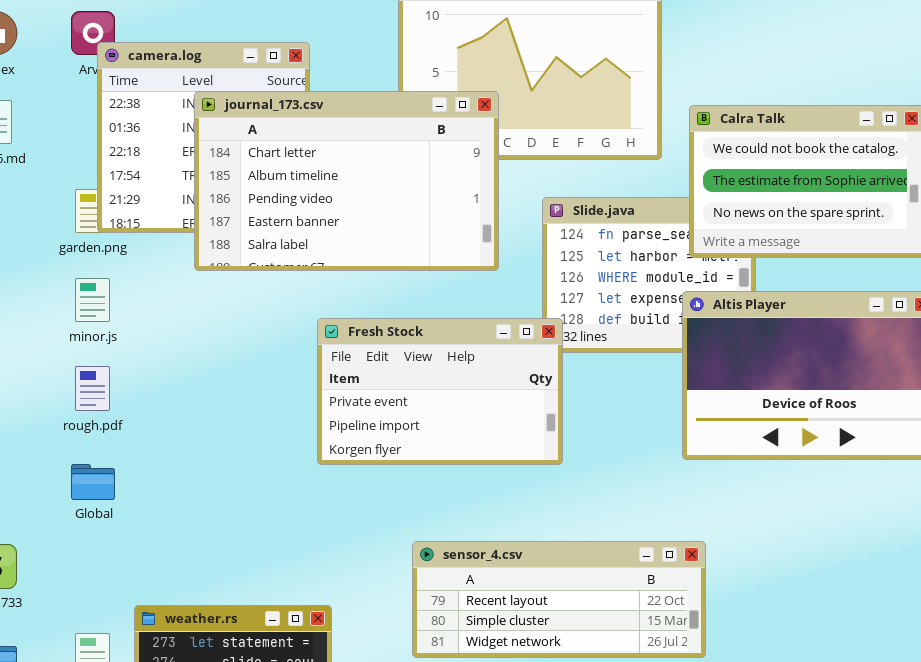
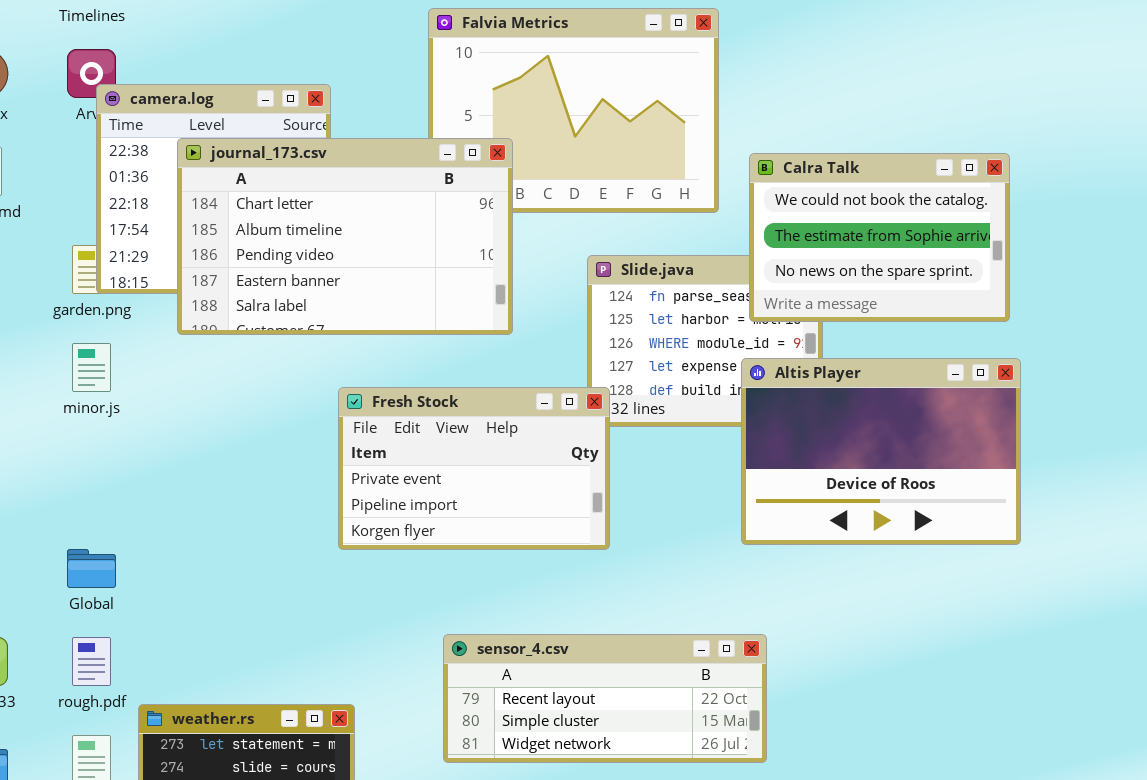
journal_173.csv: [194,91,499,271] -> [177,138,513,335], moved
rough.pdf: [75,366,110,411] -> [72,637,111,686], moved

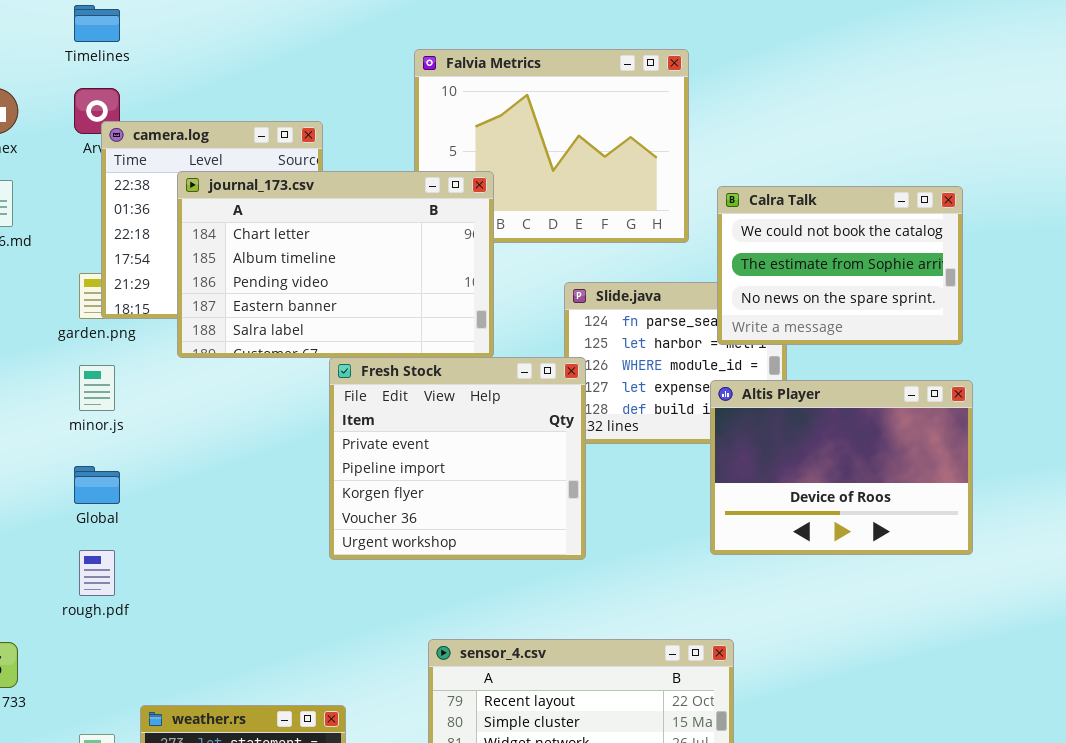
Fresh Stock: [338,387,610,550] -> [329,357,586,560], resized
Global: [67,549,116,588] -> [74,466,120,504], moved
rough.pdf: [72,637,111,686] -> [79,550,115,596], moved

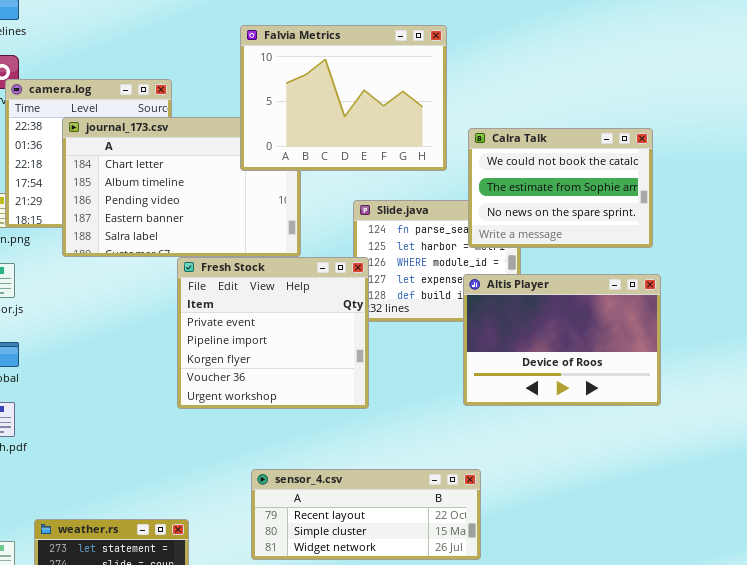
Falvia Metrics: [414,49,689,243] -> [240,25,447,171], raised

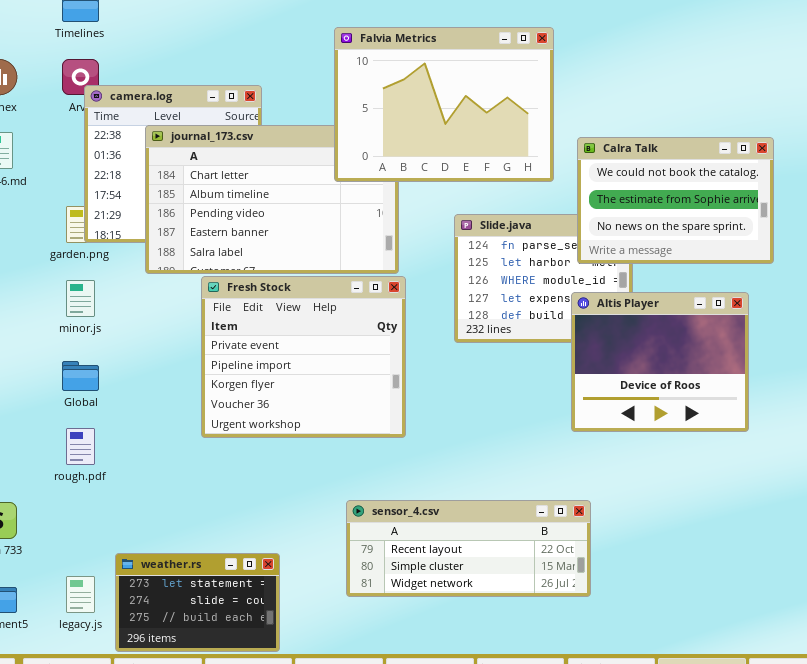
Fresh Stock: [177,257,369,409] -> [201,276,406,438], moved
Altis Player: [463,274,661,406] -> [571,292,749,432], resized

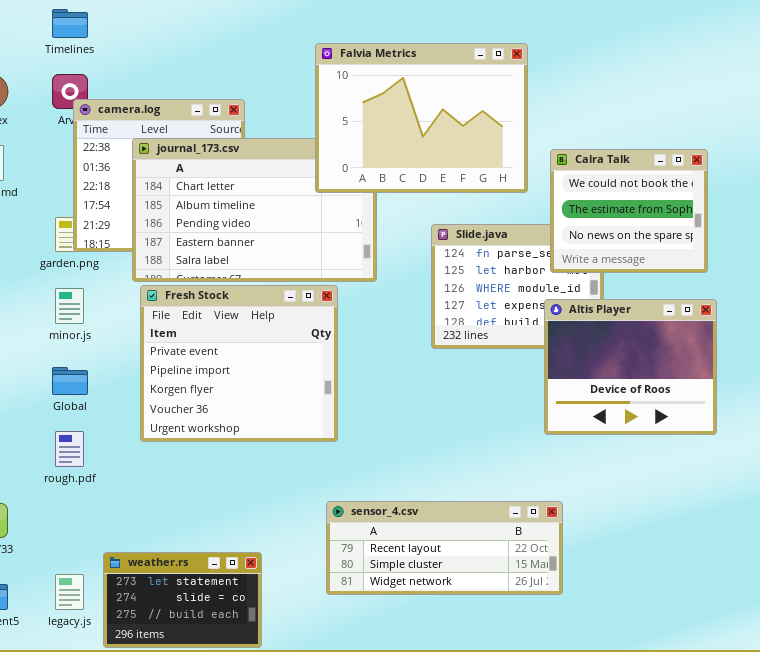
Calra Talk: [577,137,774,264] -> [550,149,708,273], resized
Fresh Stock: [201,276,406,438] -> [140,285,338,442], moved

